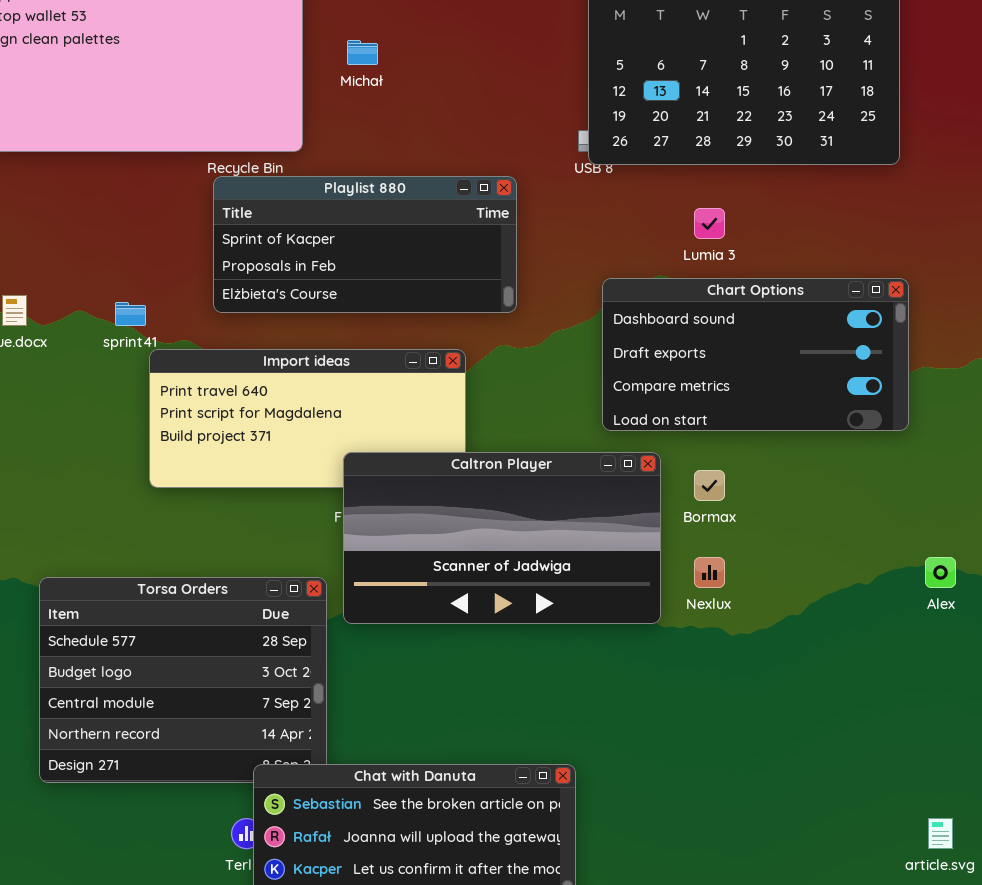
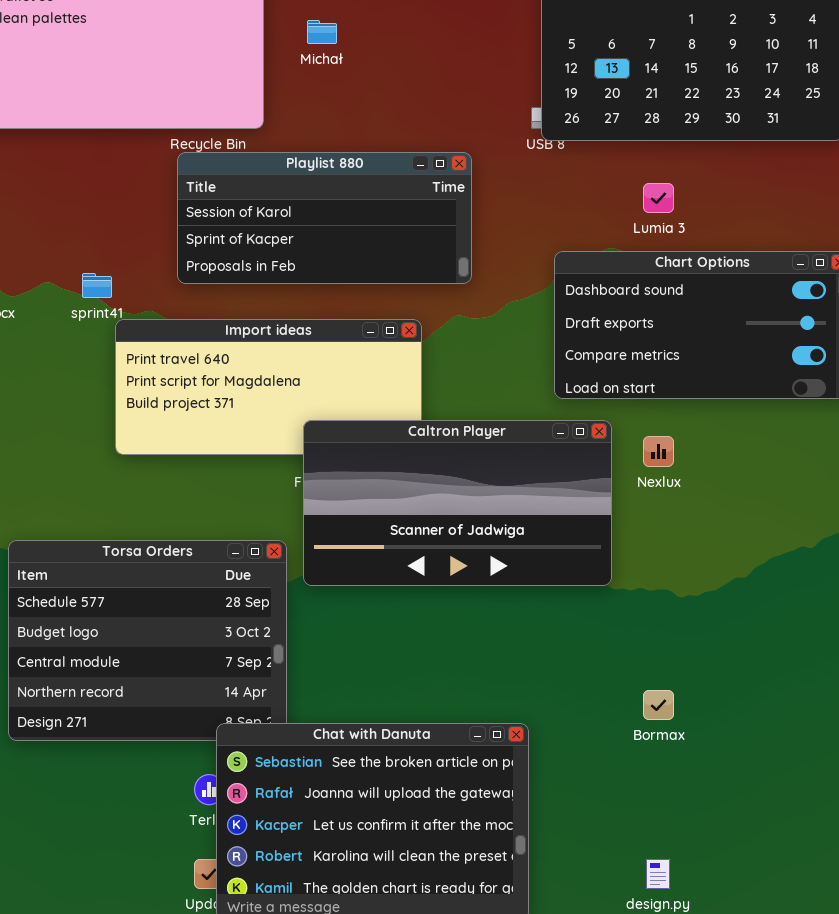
Playlist 880: [213,176,517,313] -> [177,152,472,284], scrolled up 1 row
Bormax: [694,470,725,501] -> [643,690,674,720], moved
Nexlux: [694,557,725,588] -> [643,436,674,467], moved

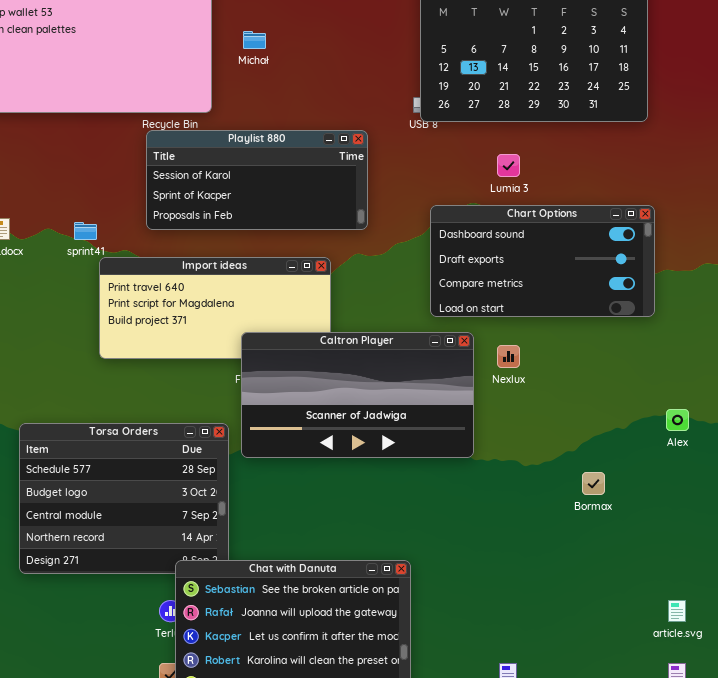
Bormax: [643,690,674,720] -> [582,472,605,495], moved

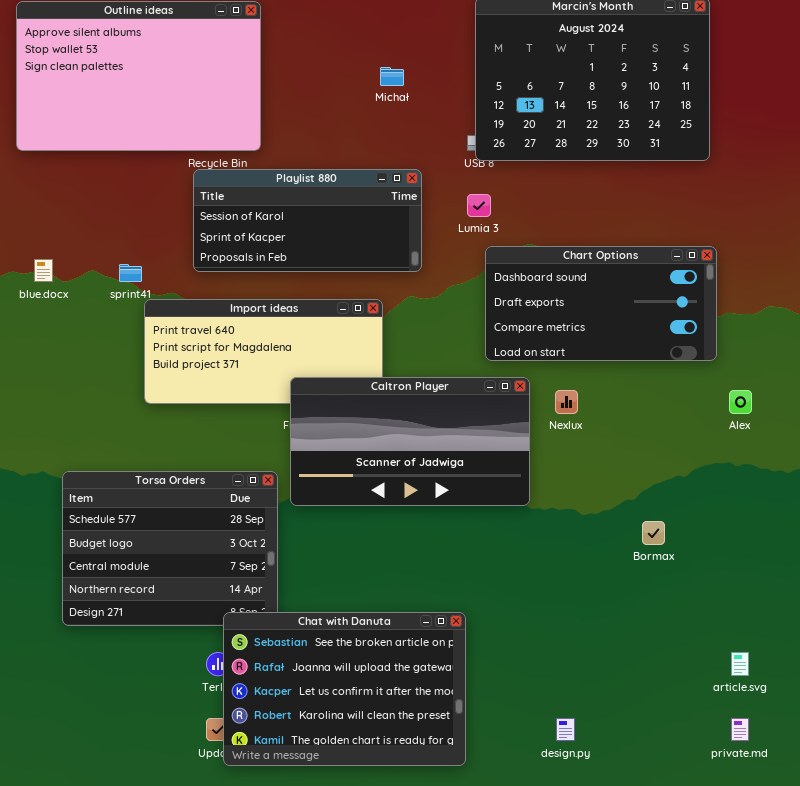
Michał: [243,31,266,49] -> [380,67,404,86], moved
Lumia 3: [497,154,520,177] -> [467,194,491,217], moved
Alex: [666,409,689,431] -> [729,390,752,414], moved

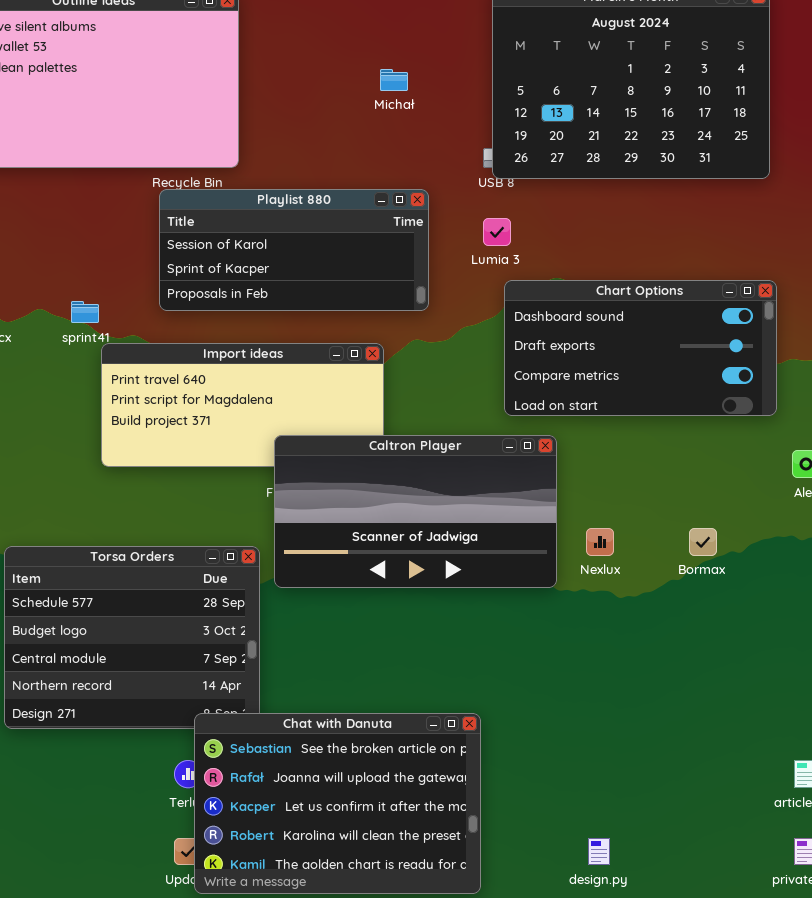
Nexlux: [555,390,578,414] -> [586,528,614,556], moved
Bormax: [642,521,665,545] -> [689,528,717,556], moved

